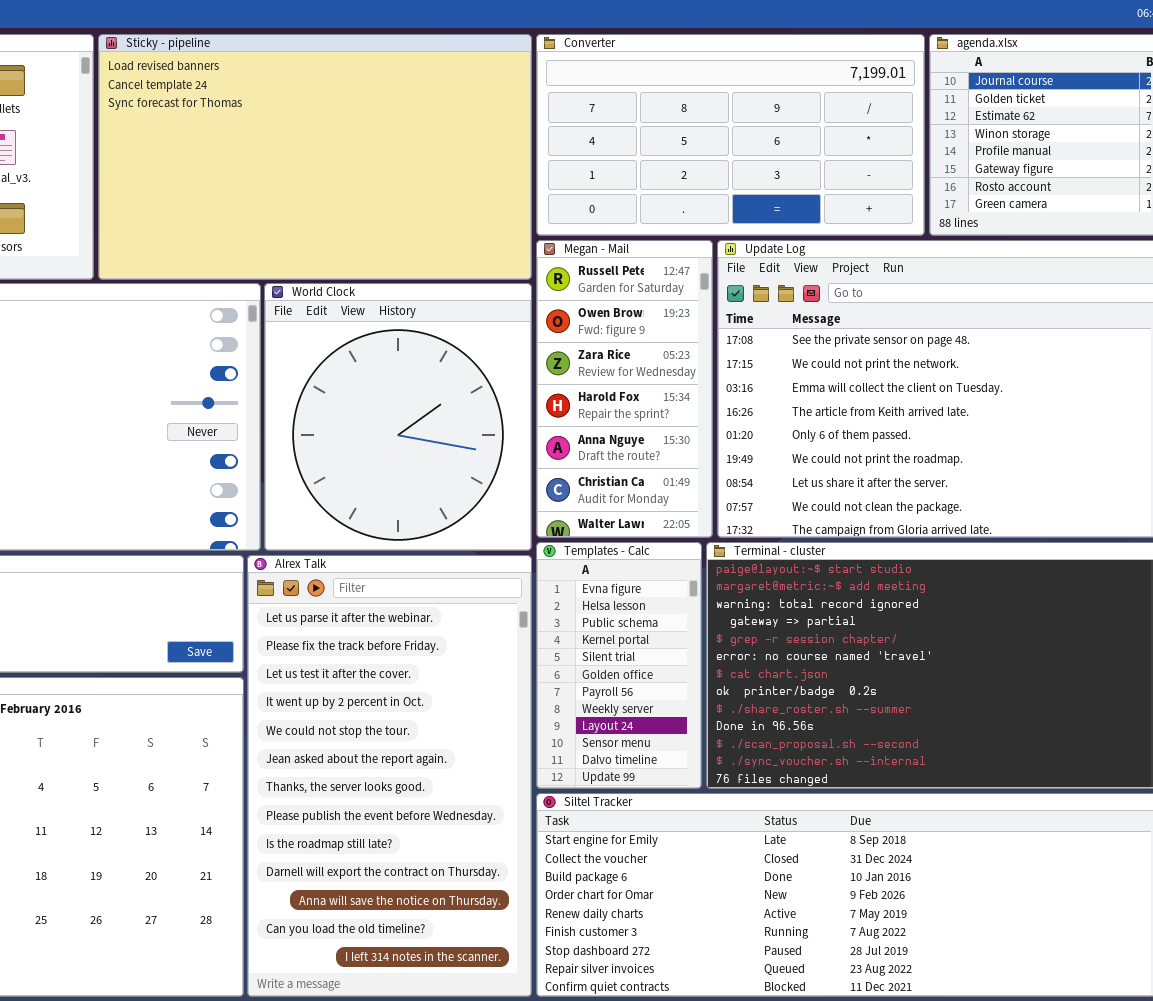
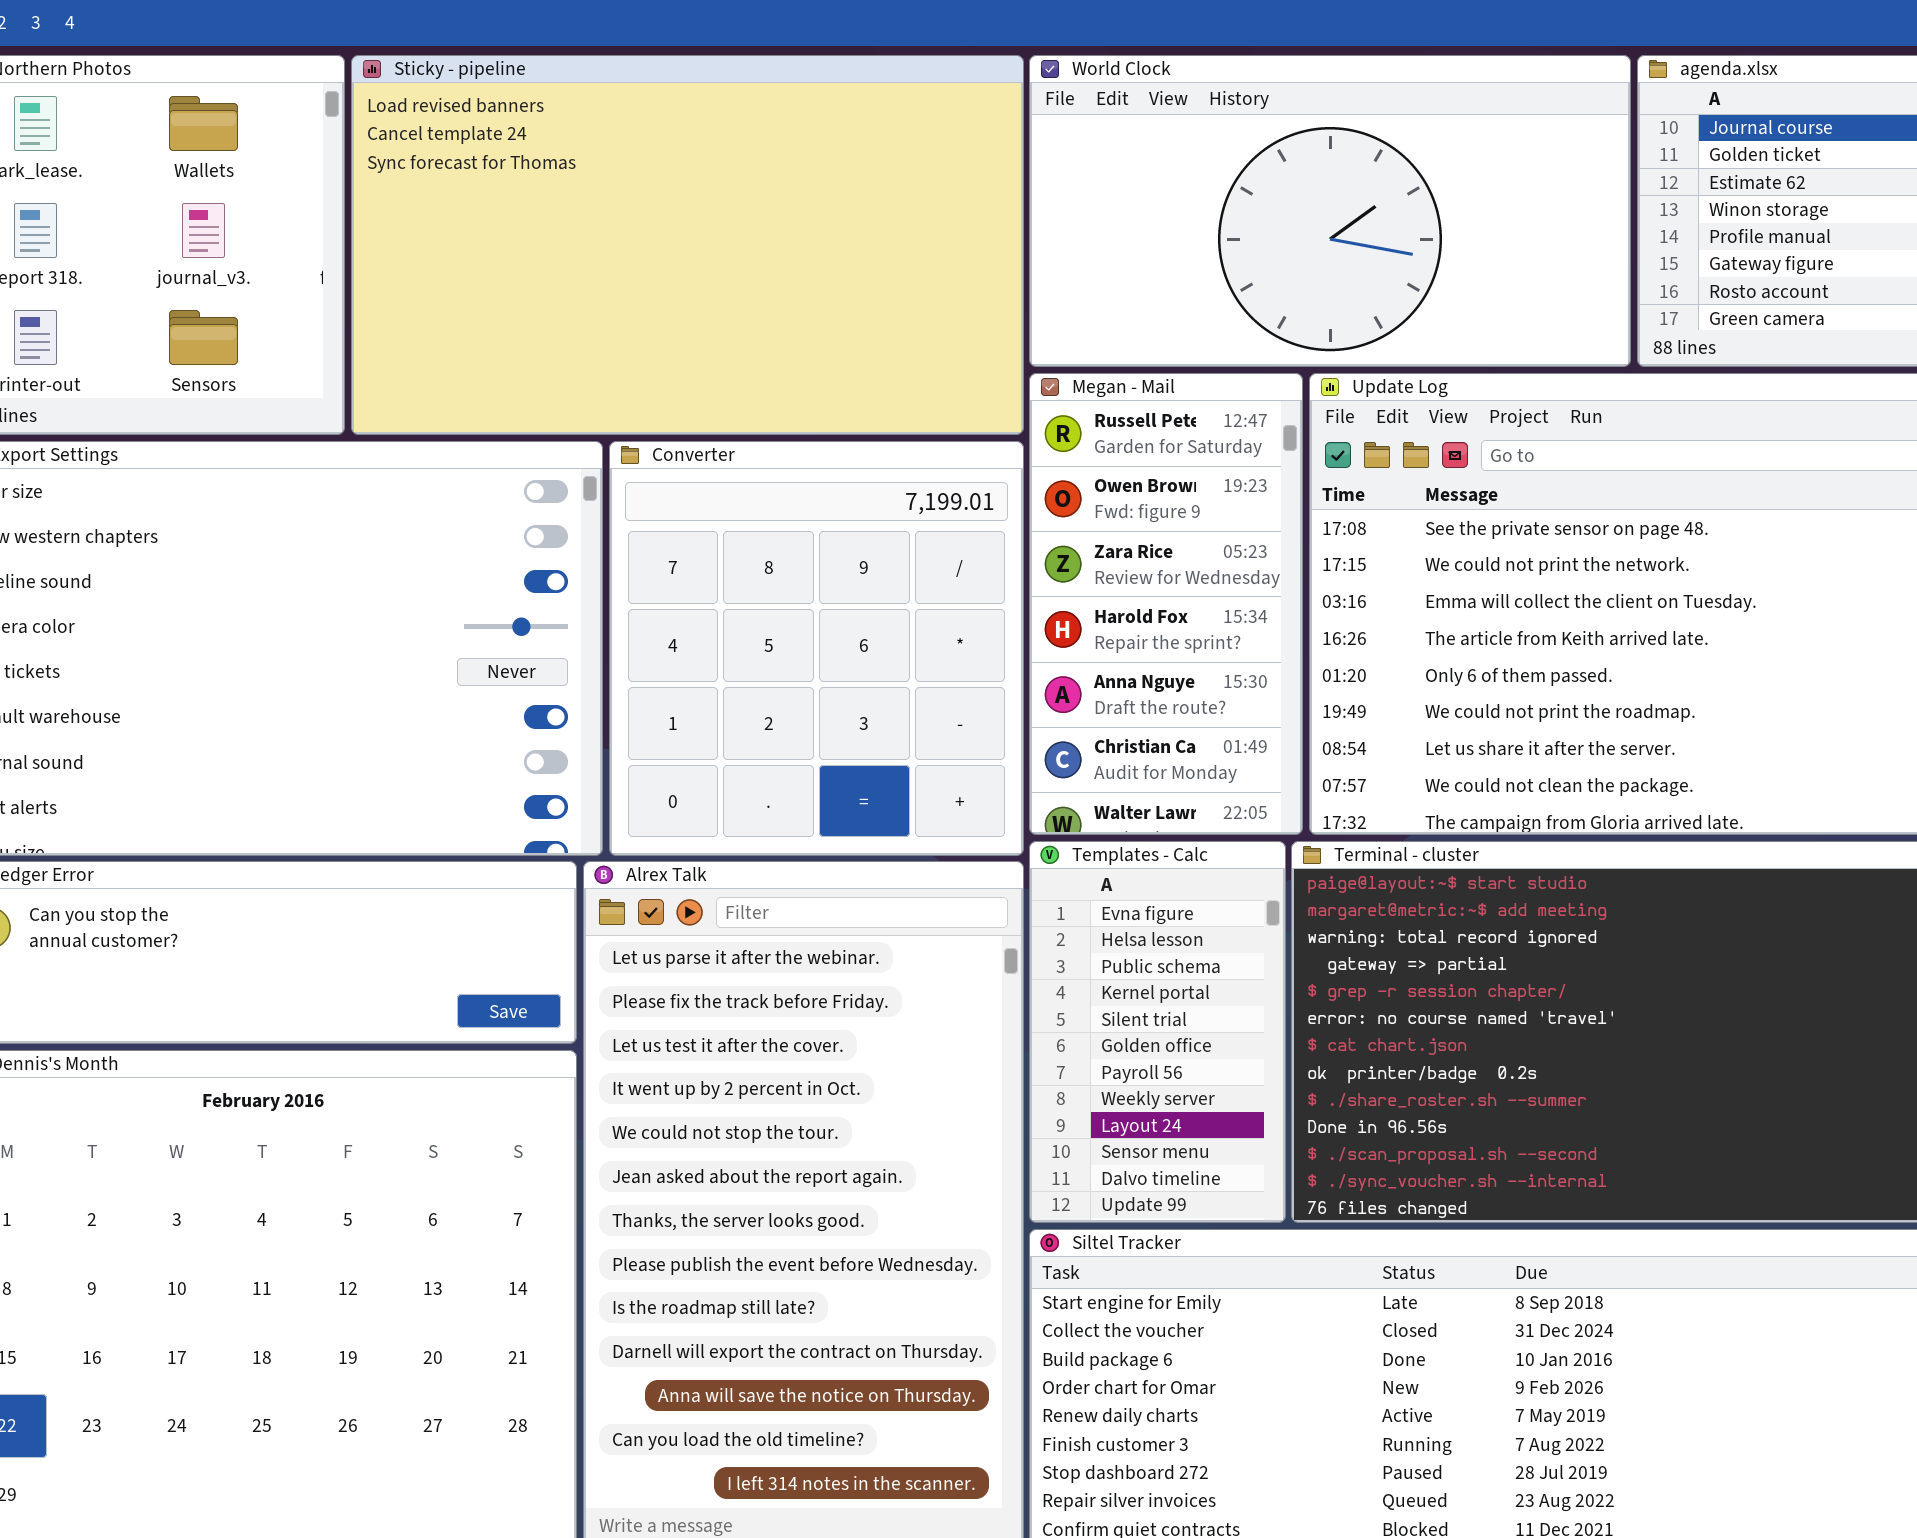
Converter: [536,34,925,236] -> [609,441,1024,856], moved, resized
World Clock: [264,283,532,551] -> [1029,55,1631,367], moved, resized

